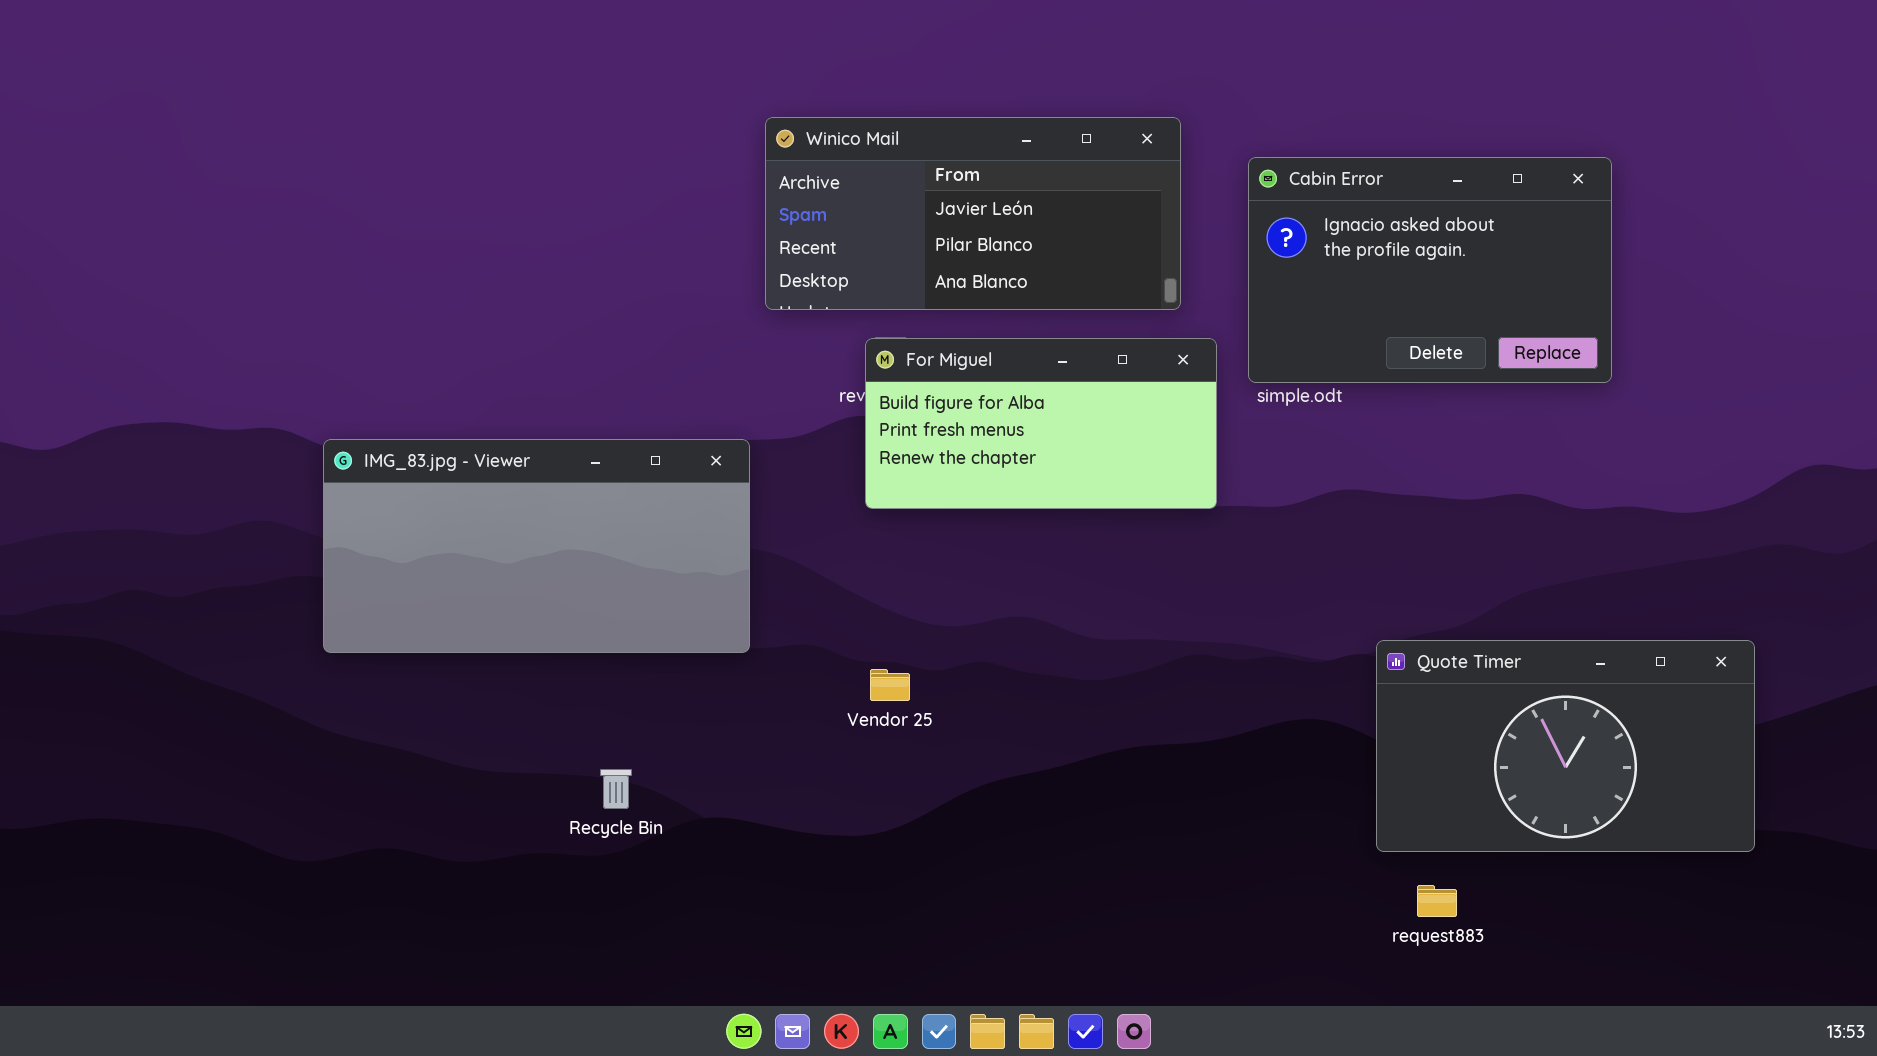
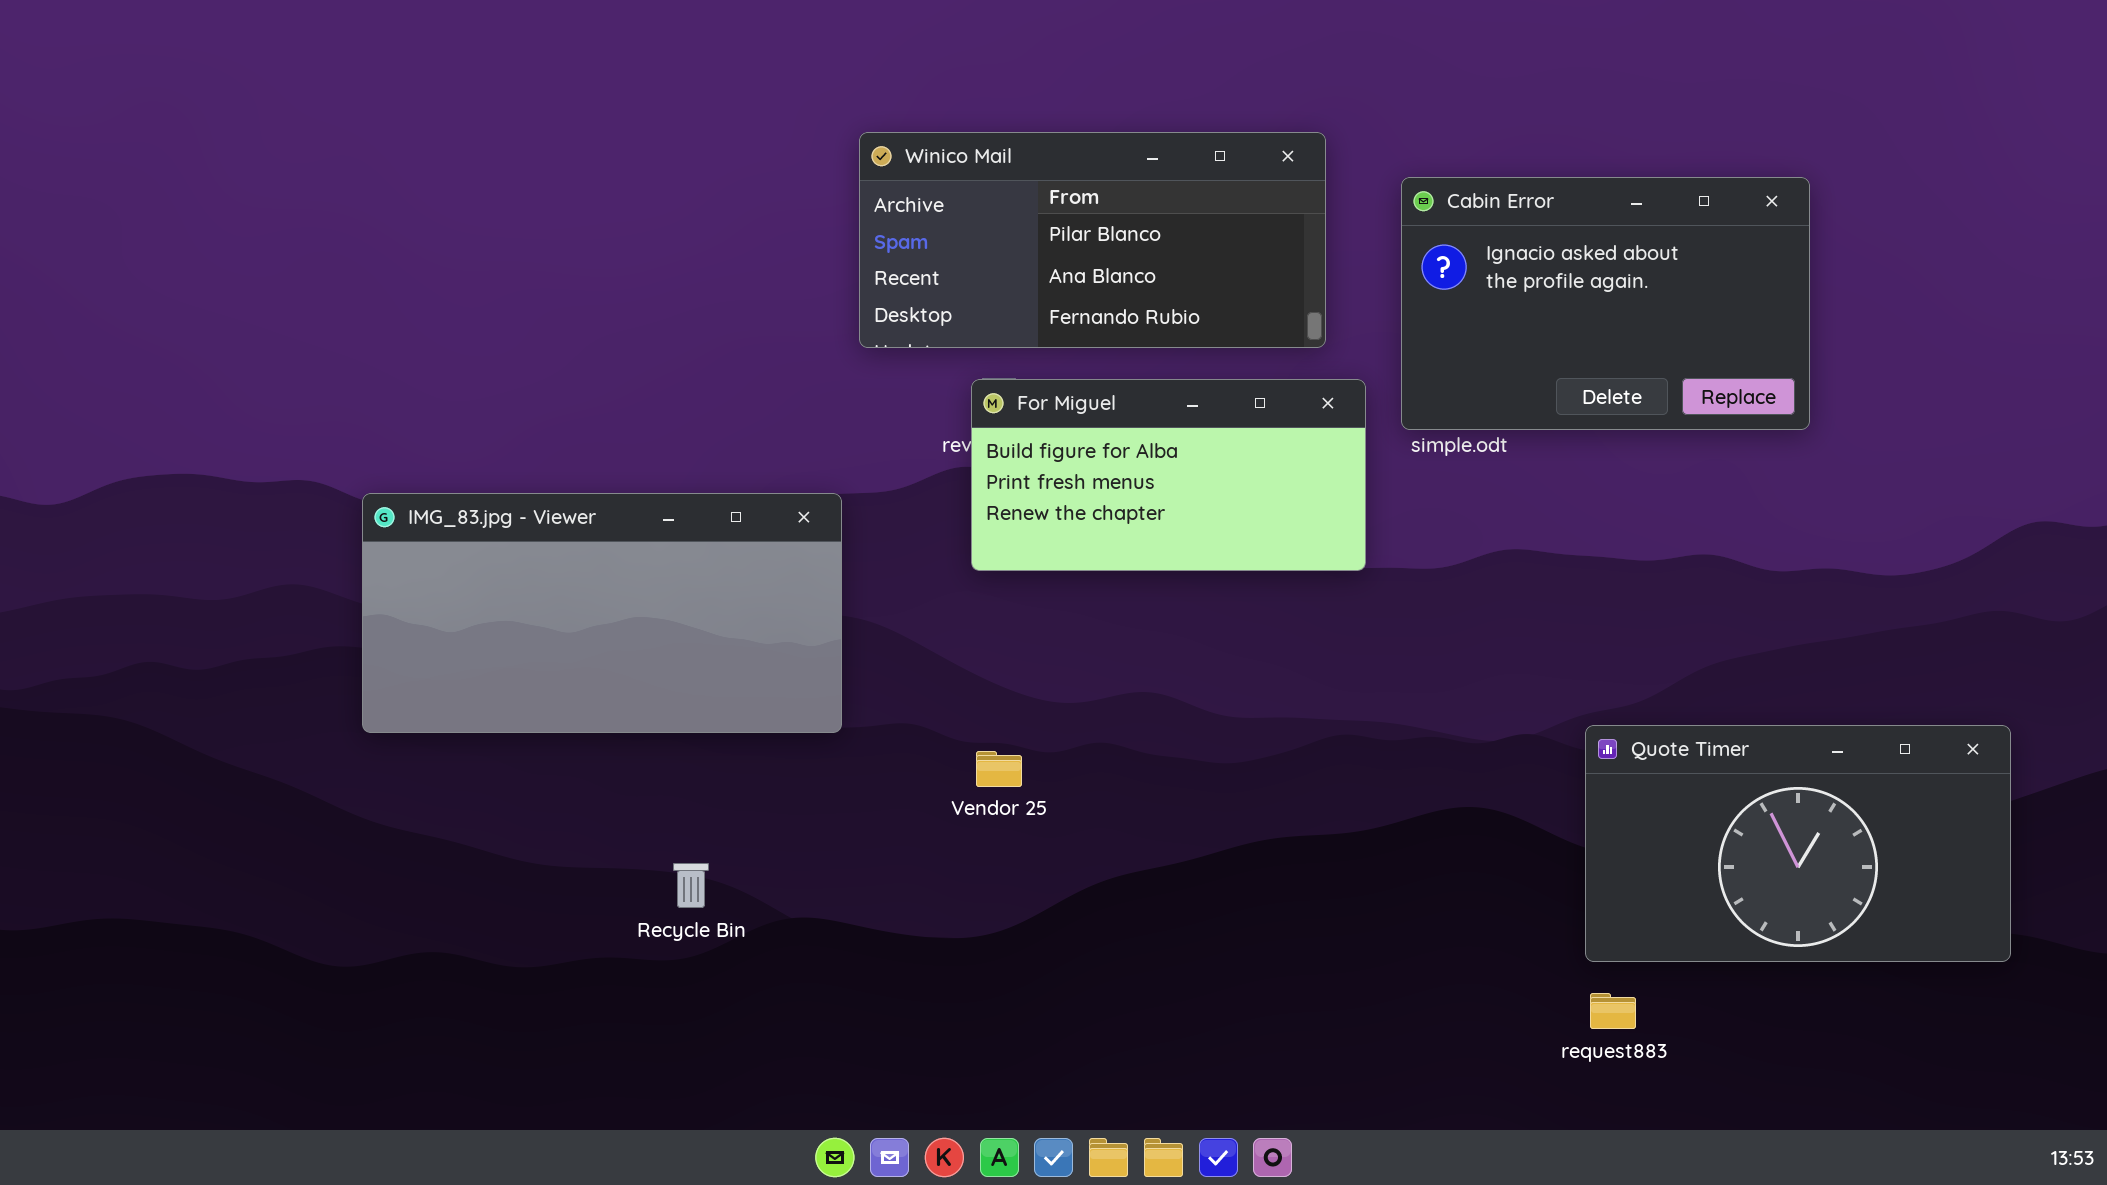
Winico Mail: [765,117,1181,310] -> [859,132,1326,348], scrolled down 1 row
Quote Timer: [1376,640,1755,852] -> [1585,725,2011,962], moved

